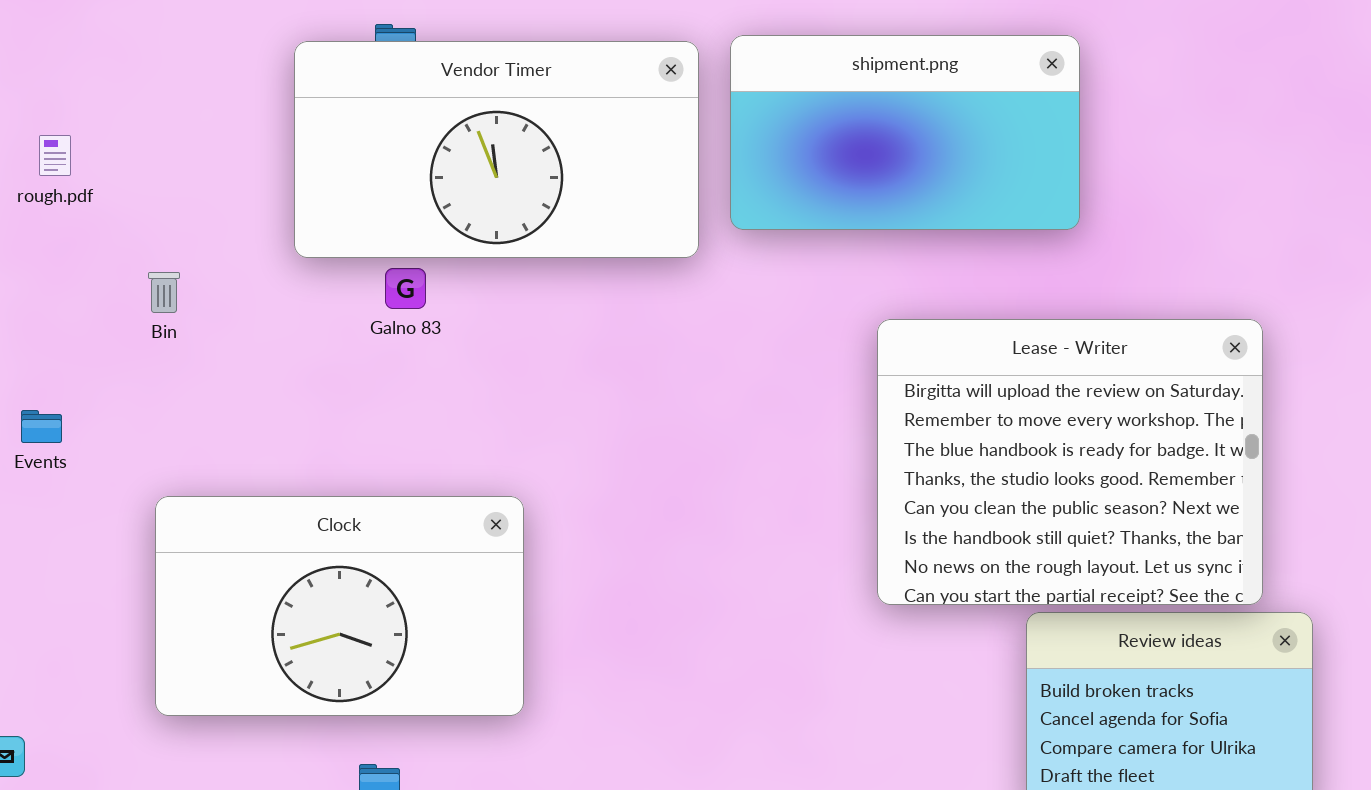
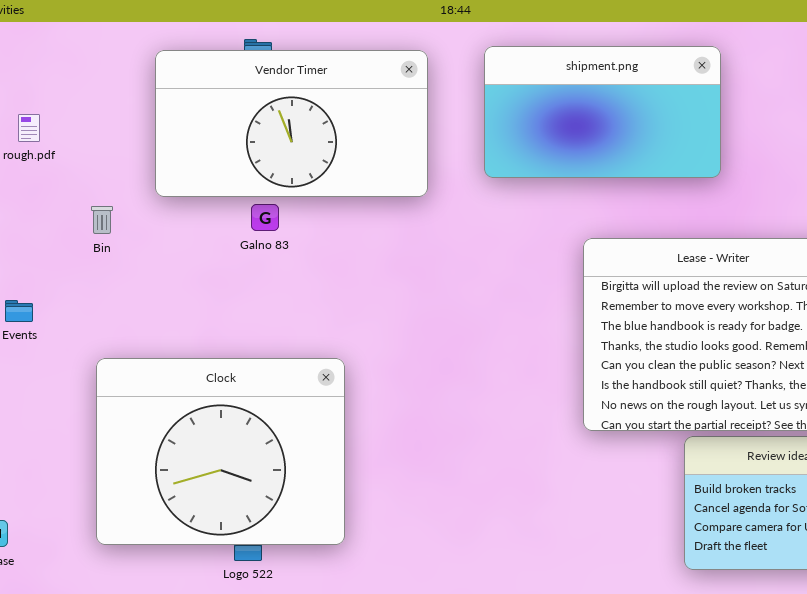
Vendor Timer: [294,41,699,258] -> [155,50,428,197], moved
Clock: [155,496,524,716] -> [96,358,345,545], resized

